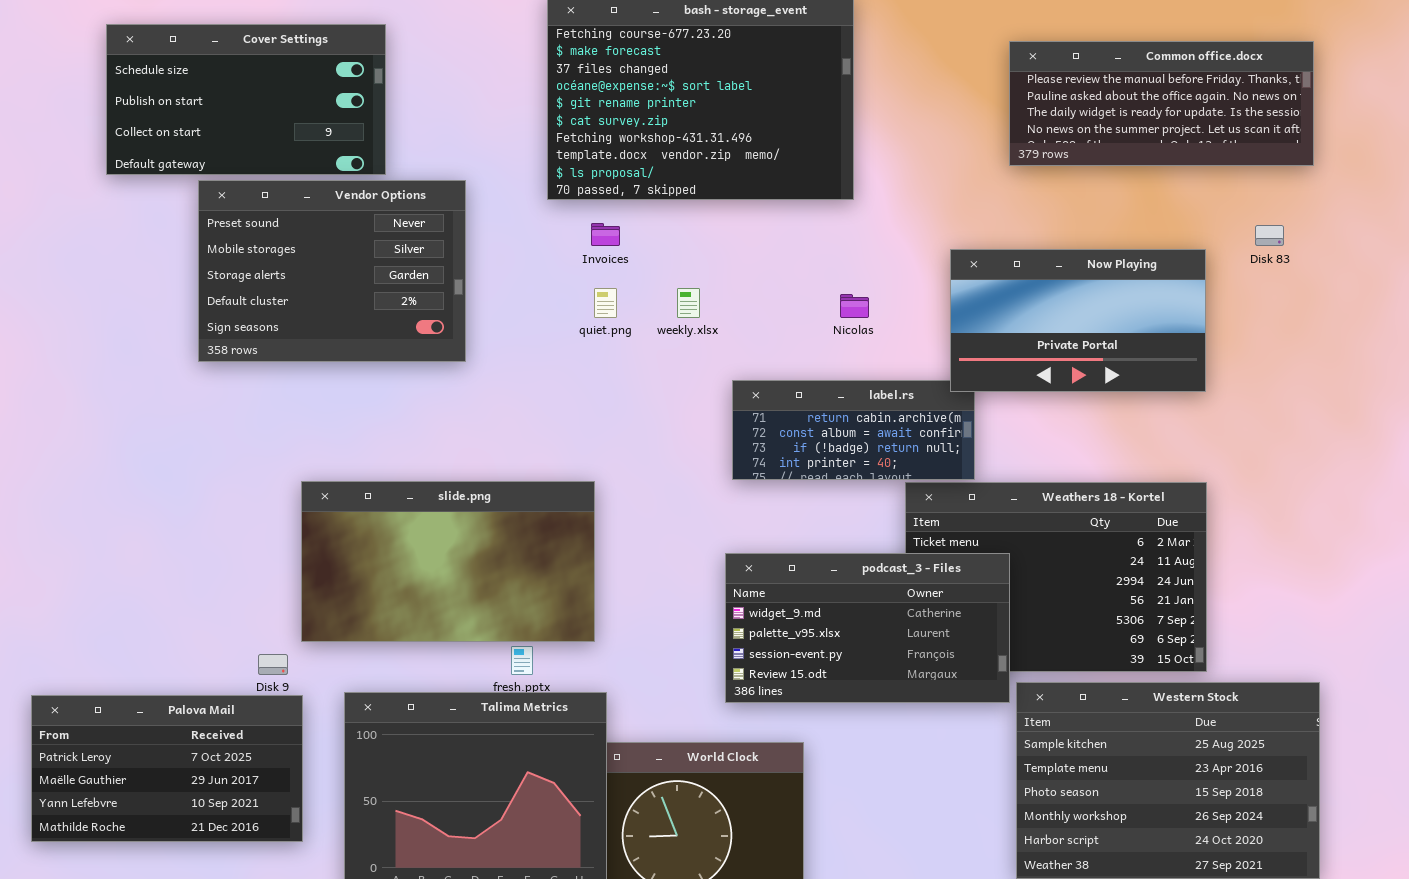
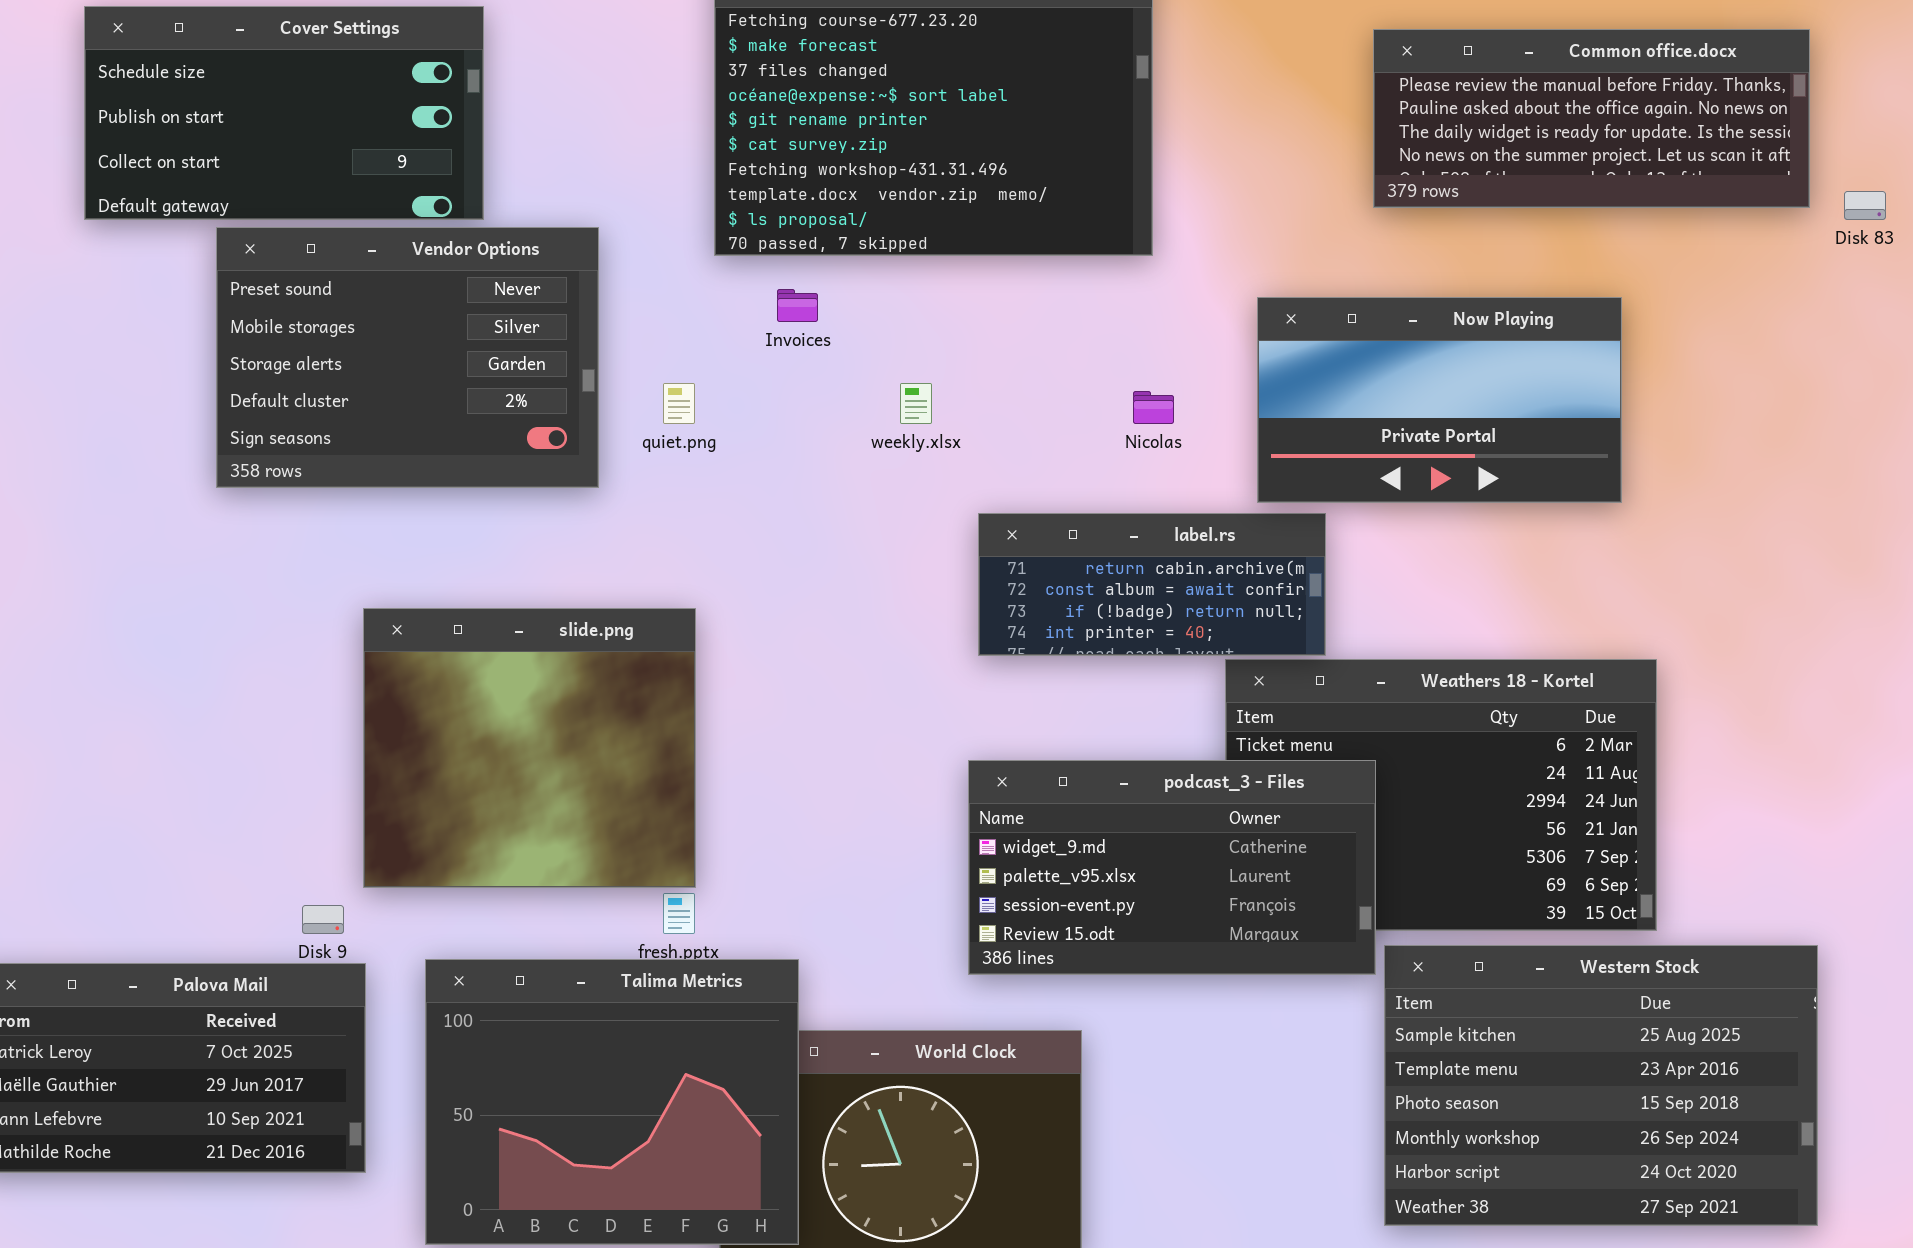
Disk 83: [1255,225,1284,246] -> [1844,191,1886,220], moved
Now Playing: [950,249,1206,392] -> [1257,297,1622,503], moved
quiet.png: [594,288,617,318] -> [663,383,695,424], moved
slide.png: [301,481,595,642] -> [363,608,696,888], resized

